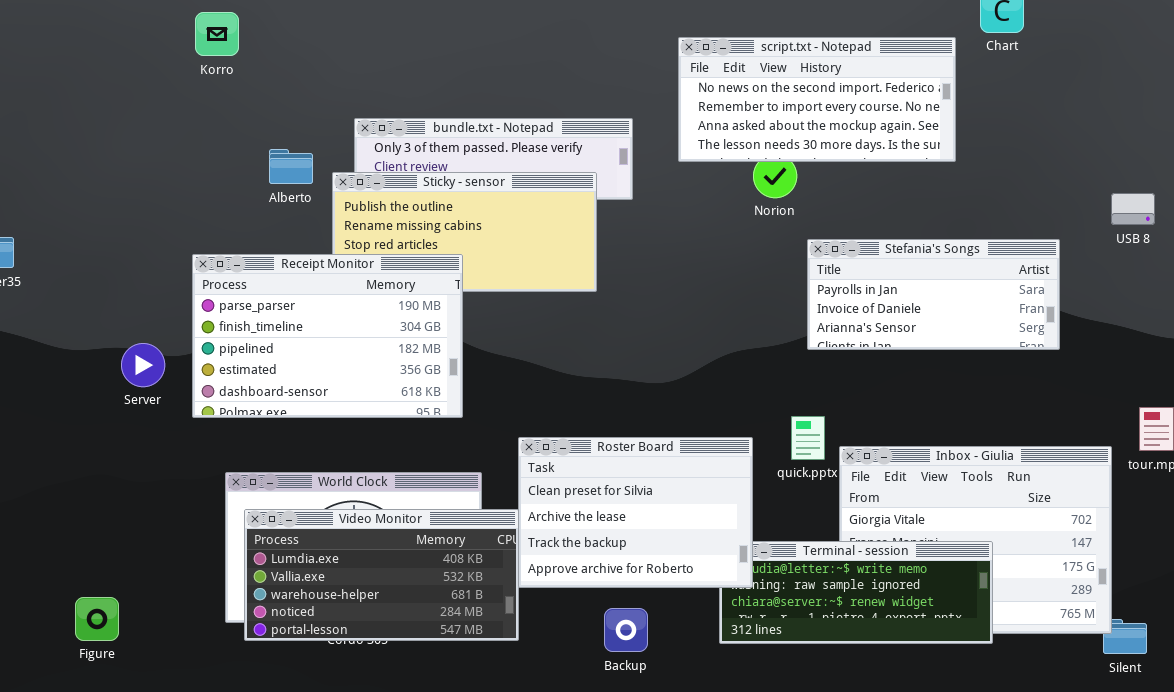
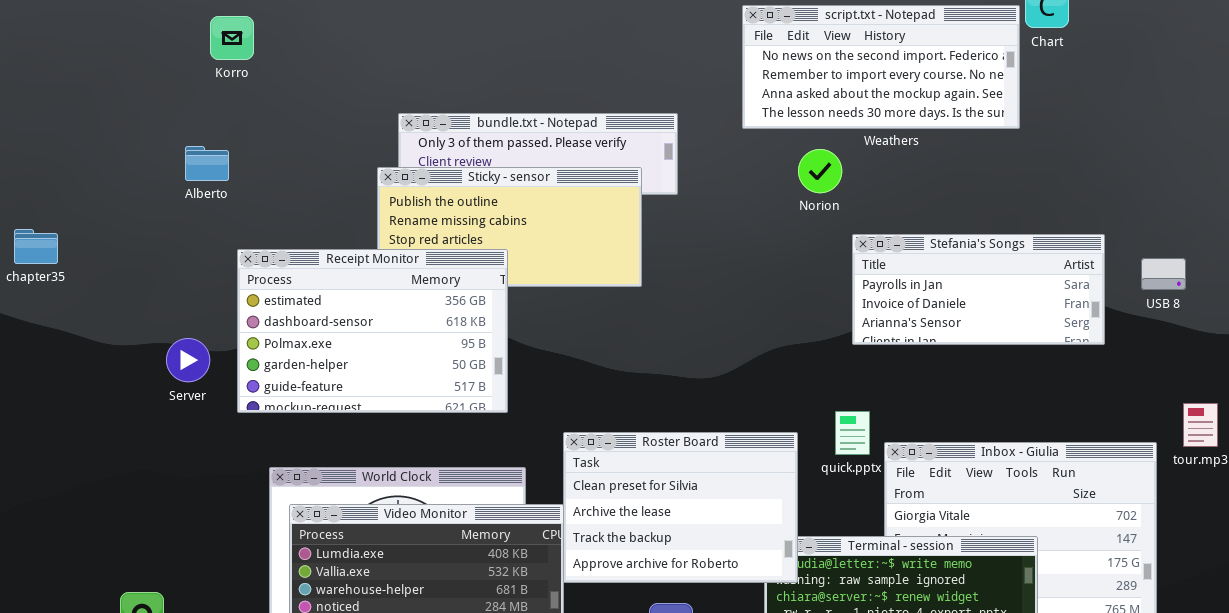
Korro: [195,12,239,56] -> [210,16,254,60], moved
script.txt - Notepad: [678,37,956,162] -> [742,5,1020,129], moved
Alberto: [269,149,313,184] -> [185,146,229,181], moved
USB 8: [1111,193,1155,225] -> [1141,258,1186,290], moved
Receipt Monitor: [192,254,463,418] -> [237,249,508,413], scrolled down 3 rows

